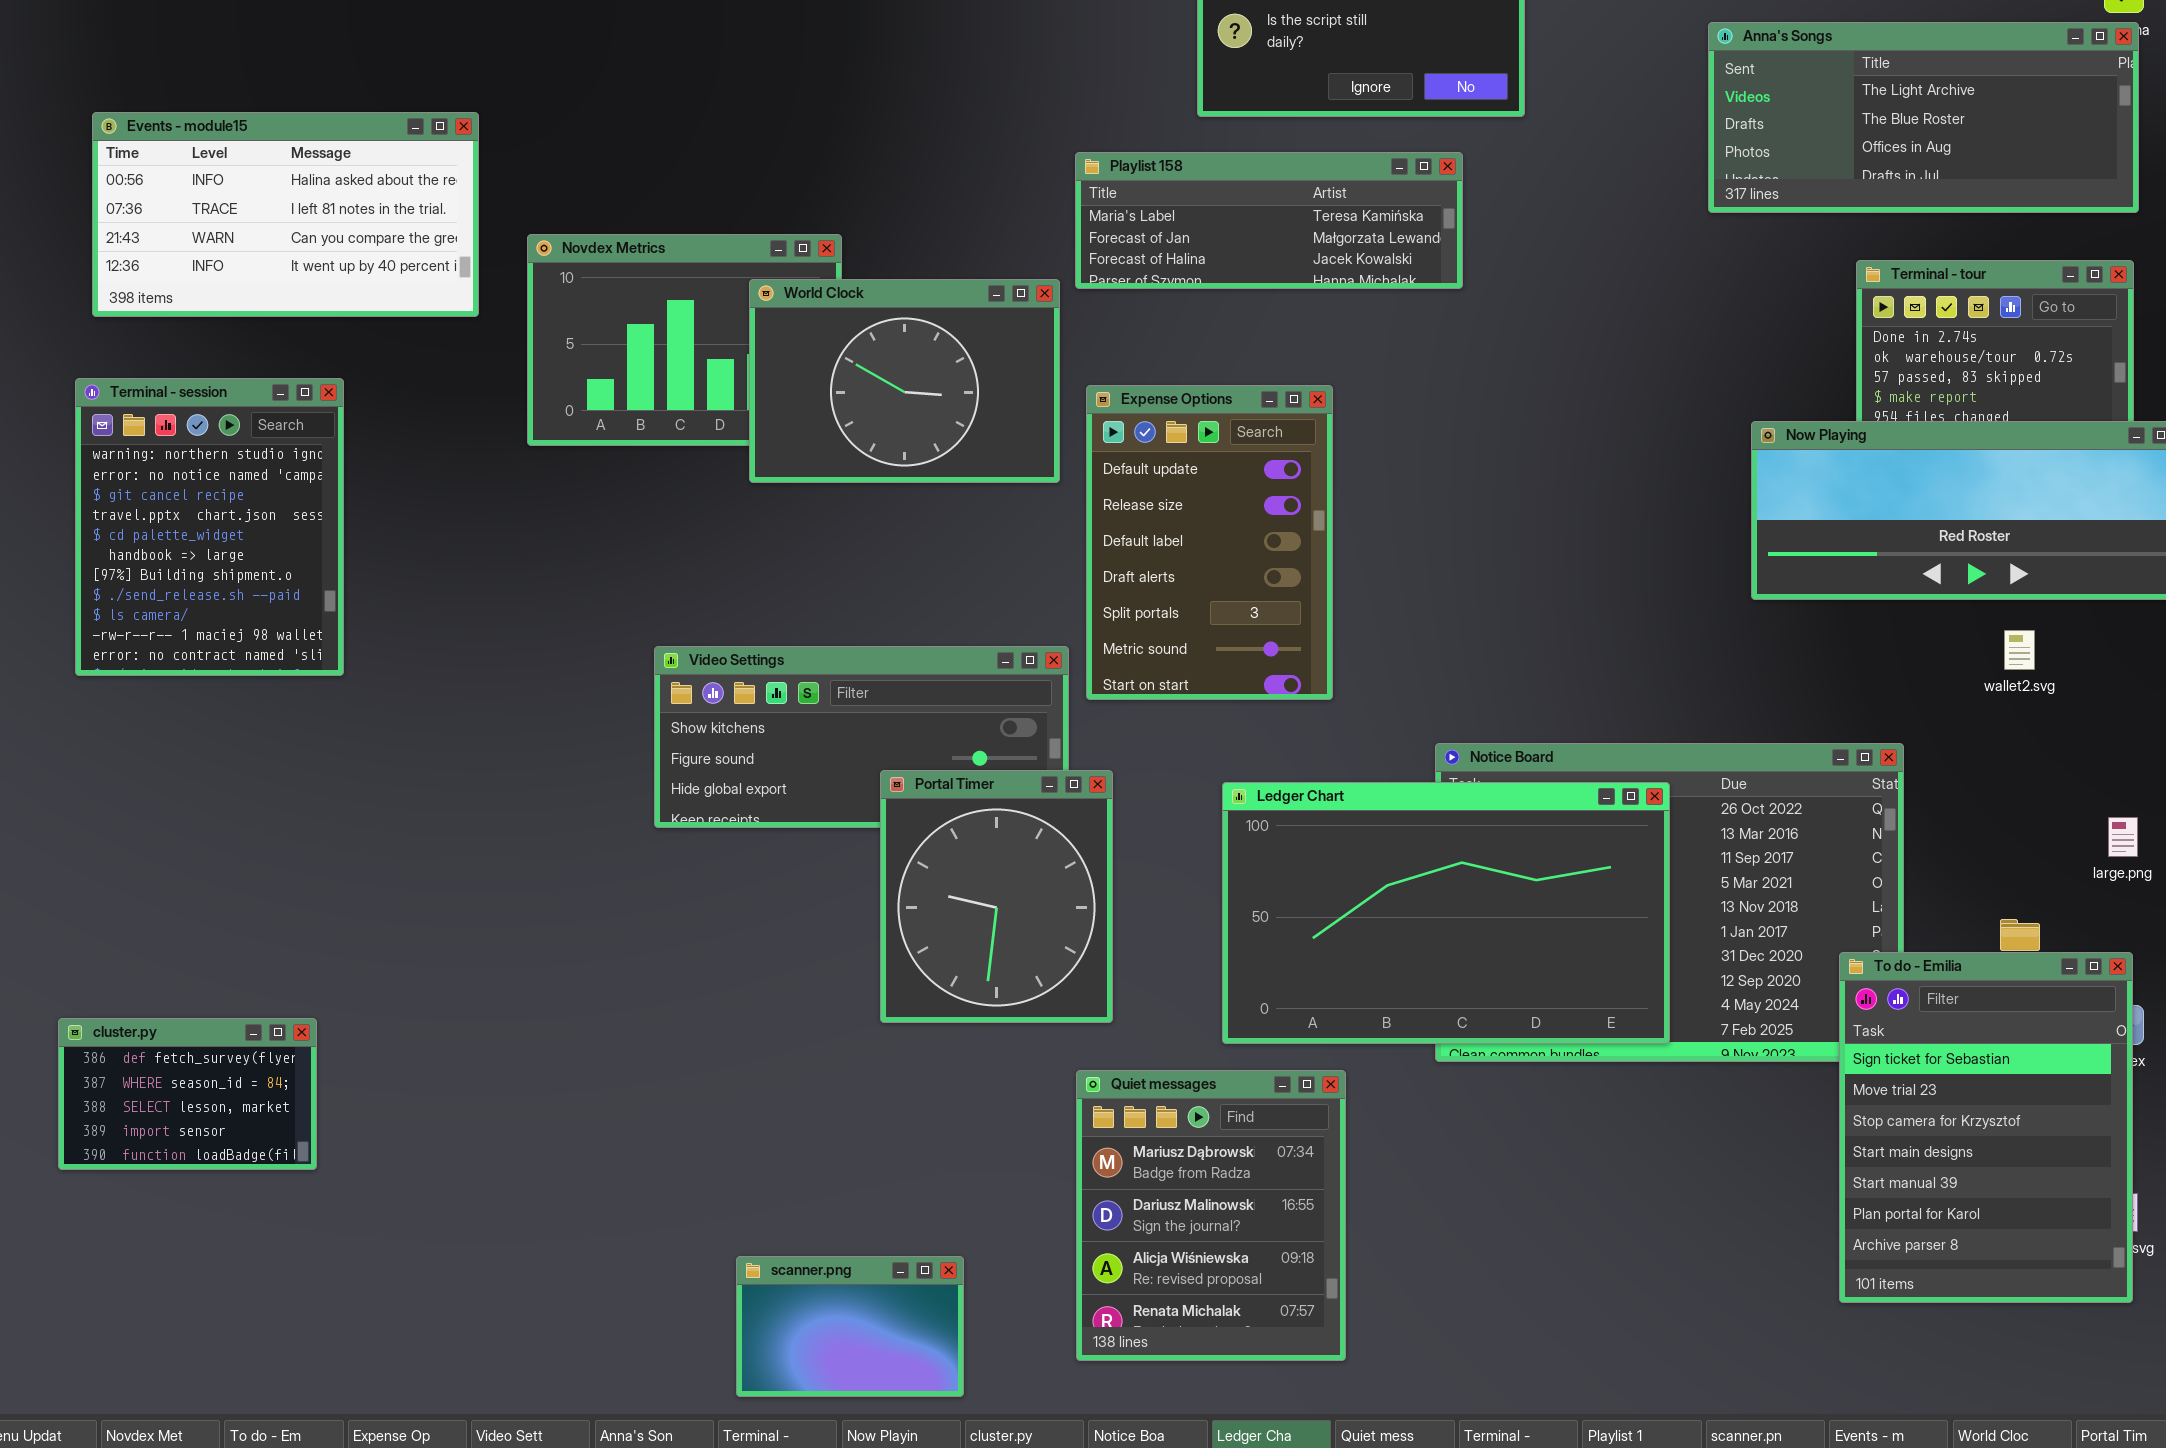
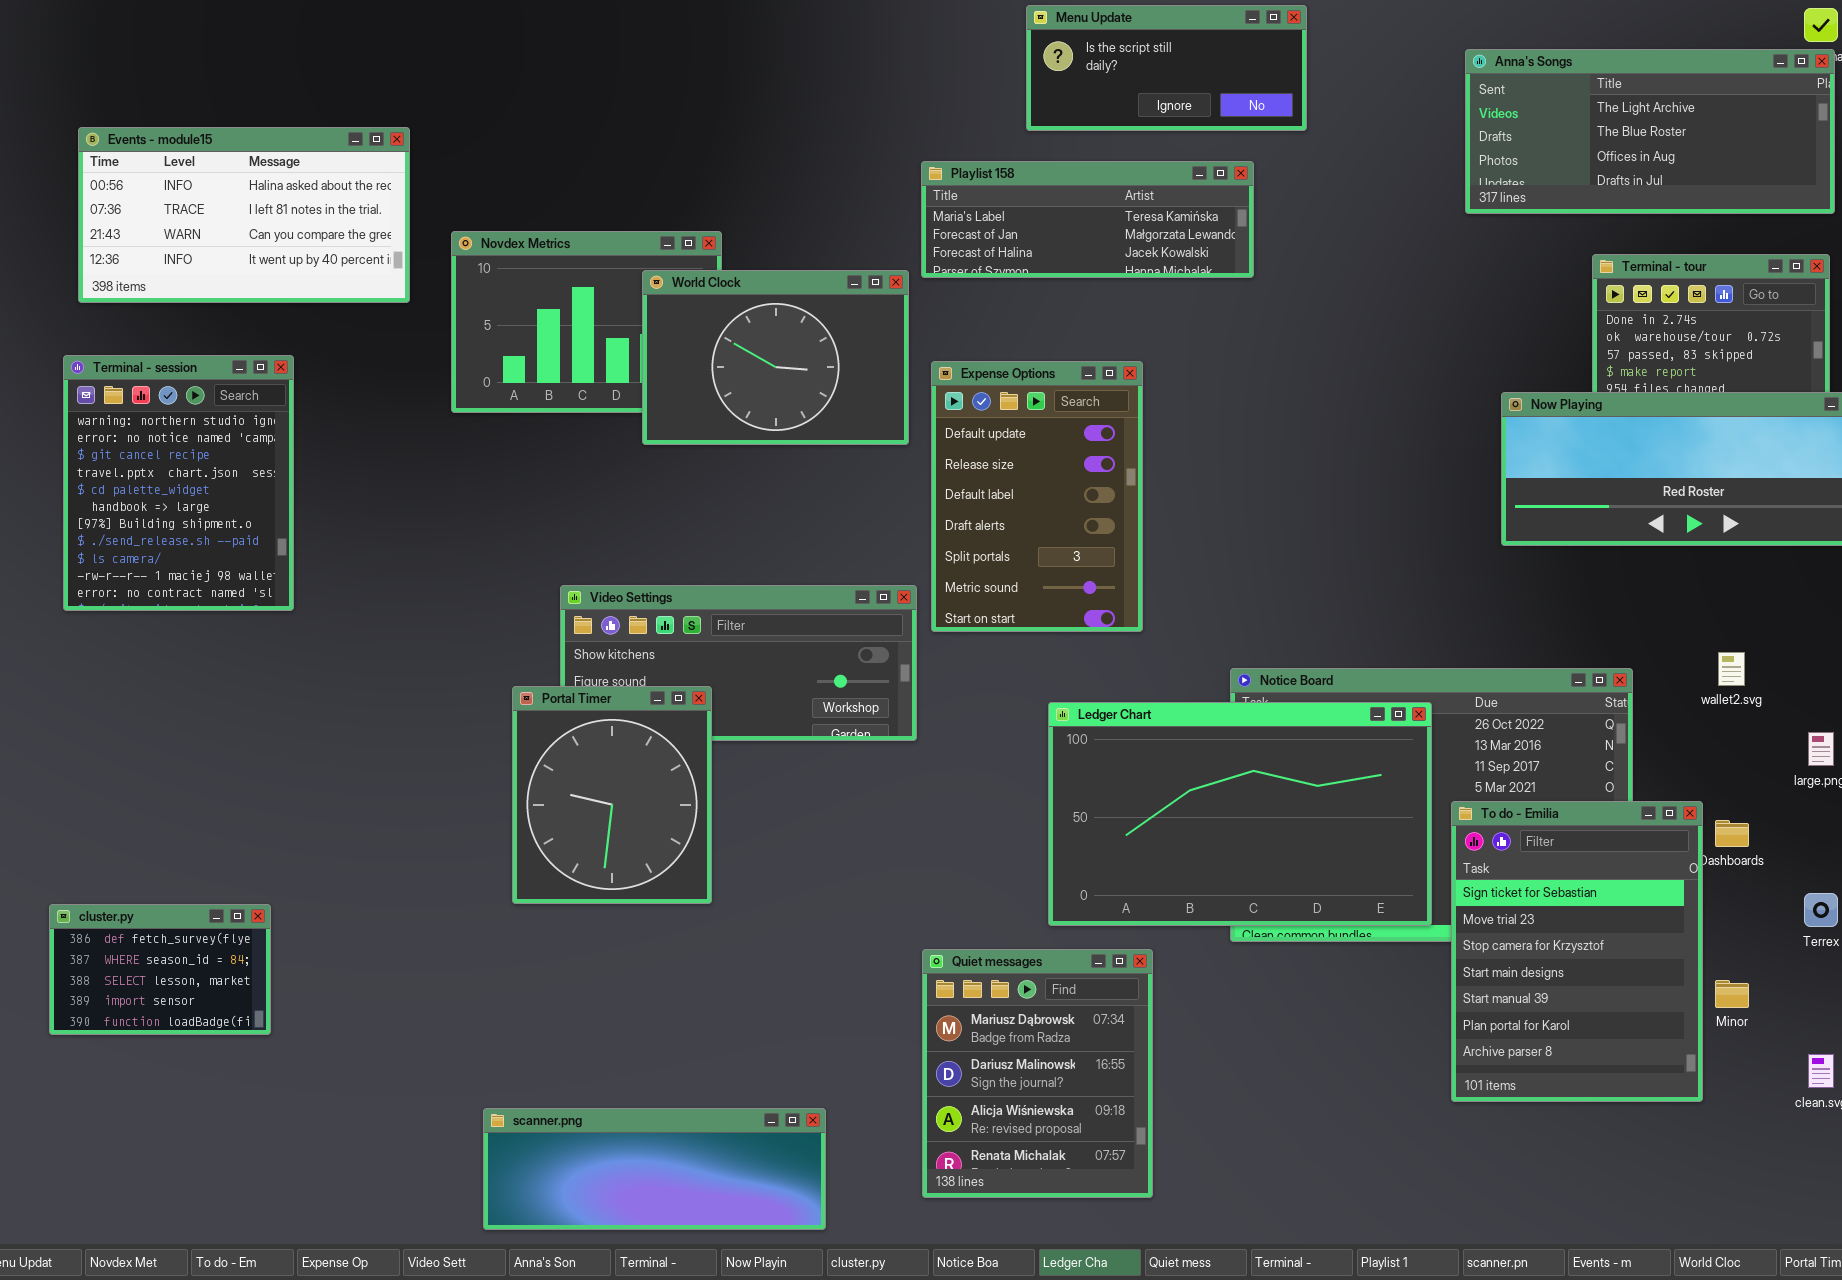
wallet2.svg: [2004,630,2035,670] -> [1718,652,1745,686], moved
Portal Timer: [880,770,1113,1023] -> [512,686,712,904], moved
To do - Emilia: [1839,952,2133,1303] -> [1451,801,1703,1102], moved
scanner.png: [736,1256,964,1397] -> [483,1108,826,1230], resized

